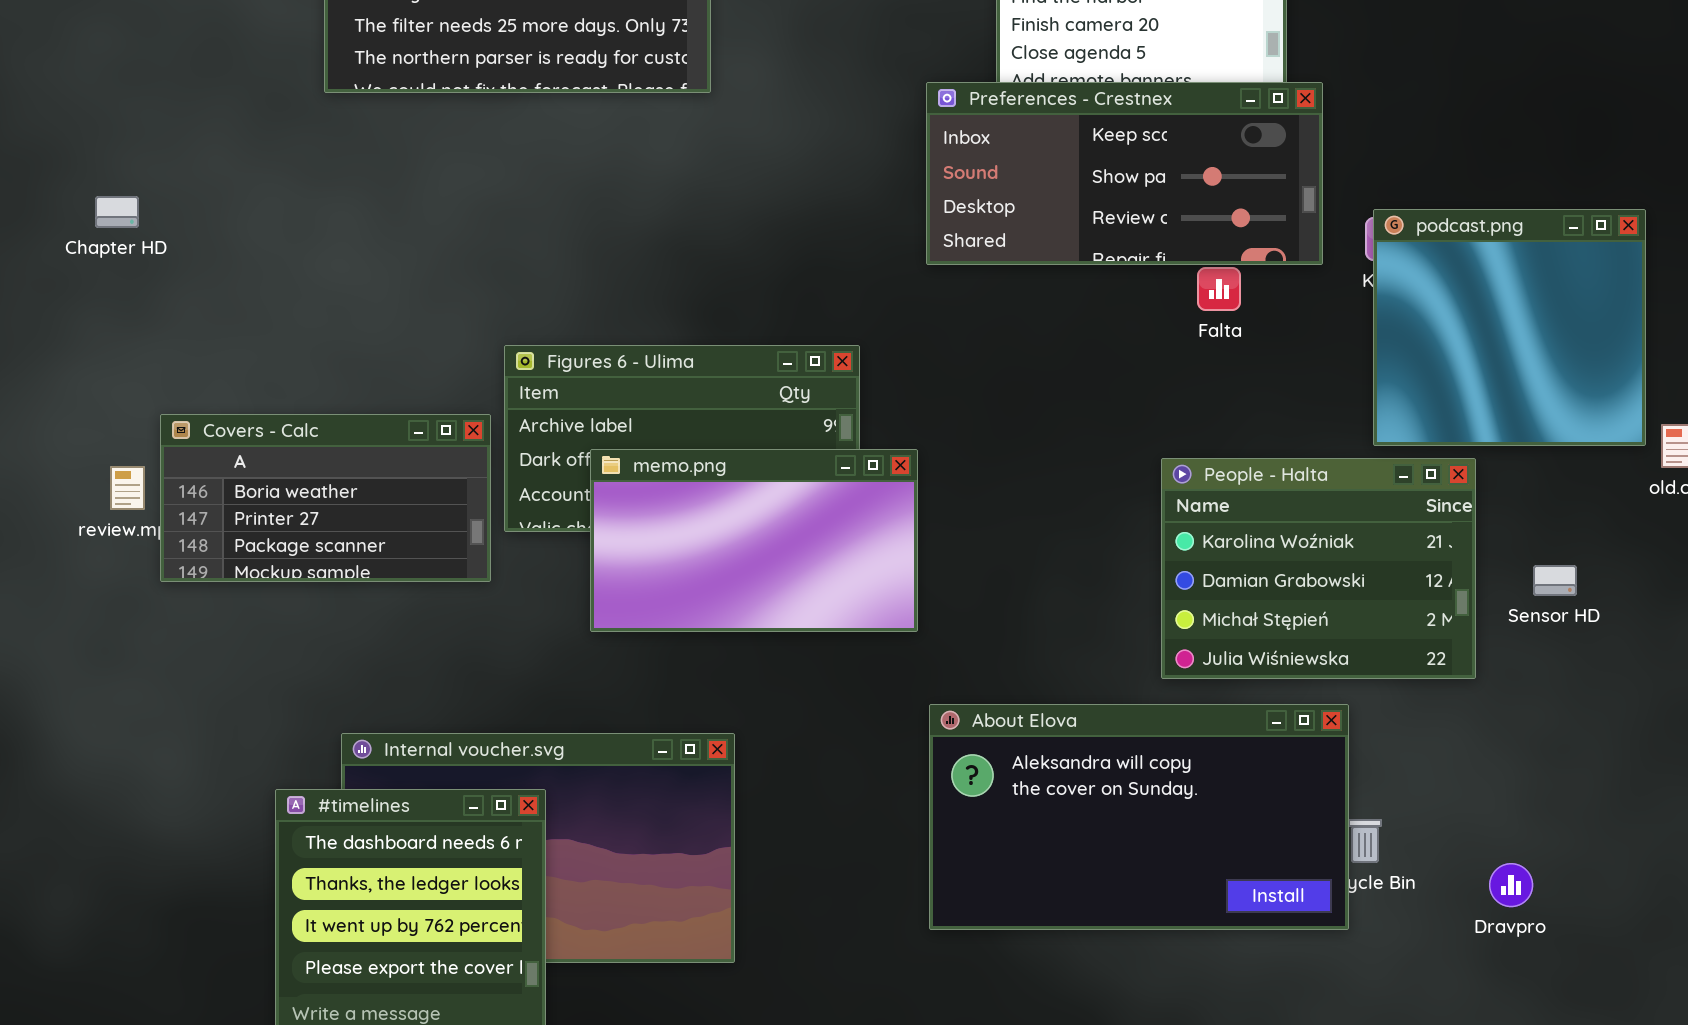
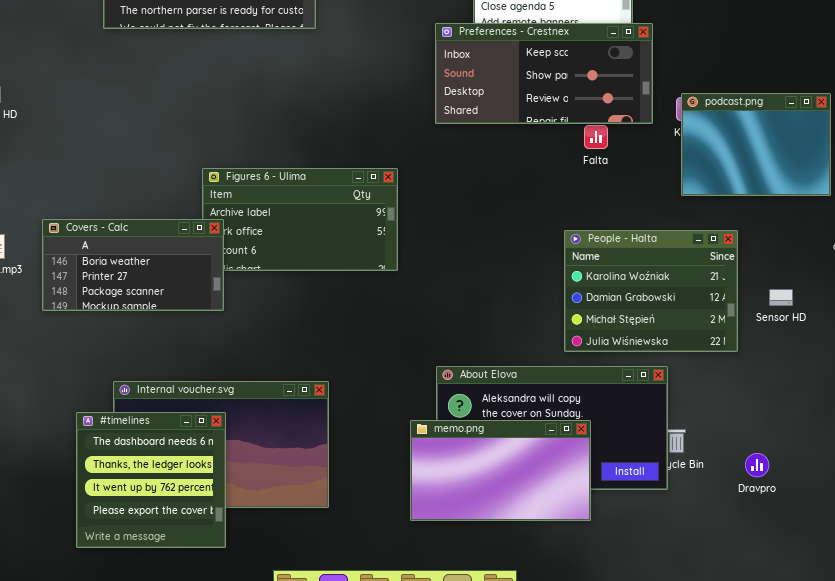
podcast.png: [1373,209,1646,446] -> [681,93,831,196], resized
Covers - Calc: [160,414,491,582] -> [42,219,224,311], moved
memo.png: [590,449,918,632] -> [410,420,591,521], moved

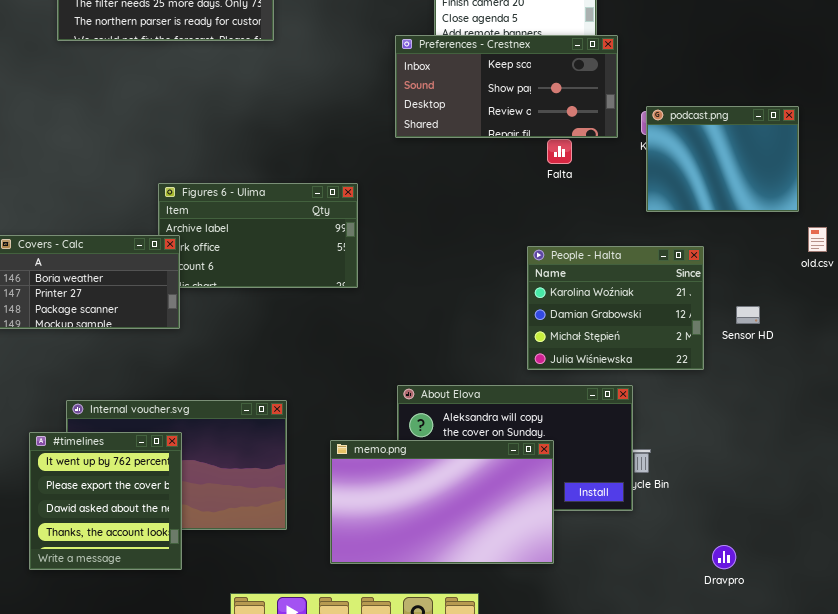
#timelines: [76,412,226,548] -> [29,432,182,570], scrolled down 2 rows
memo.png: [410,420,591,521] -> [330,440,554,564], resized
Dravpro: [745,453,769,477] -> [712,545,736,569], moved

